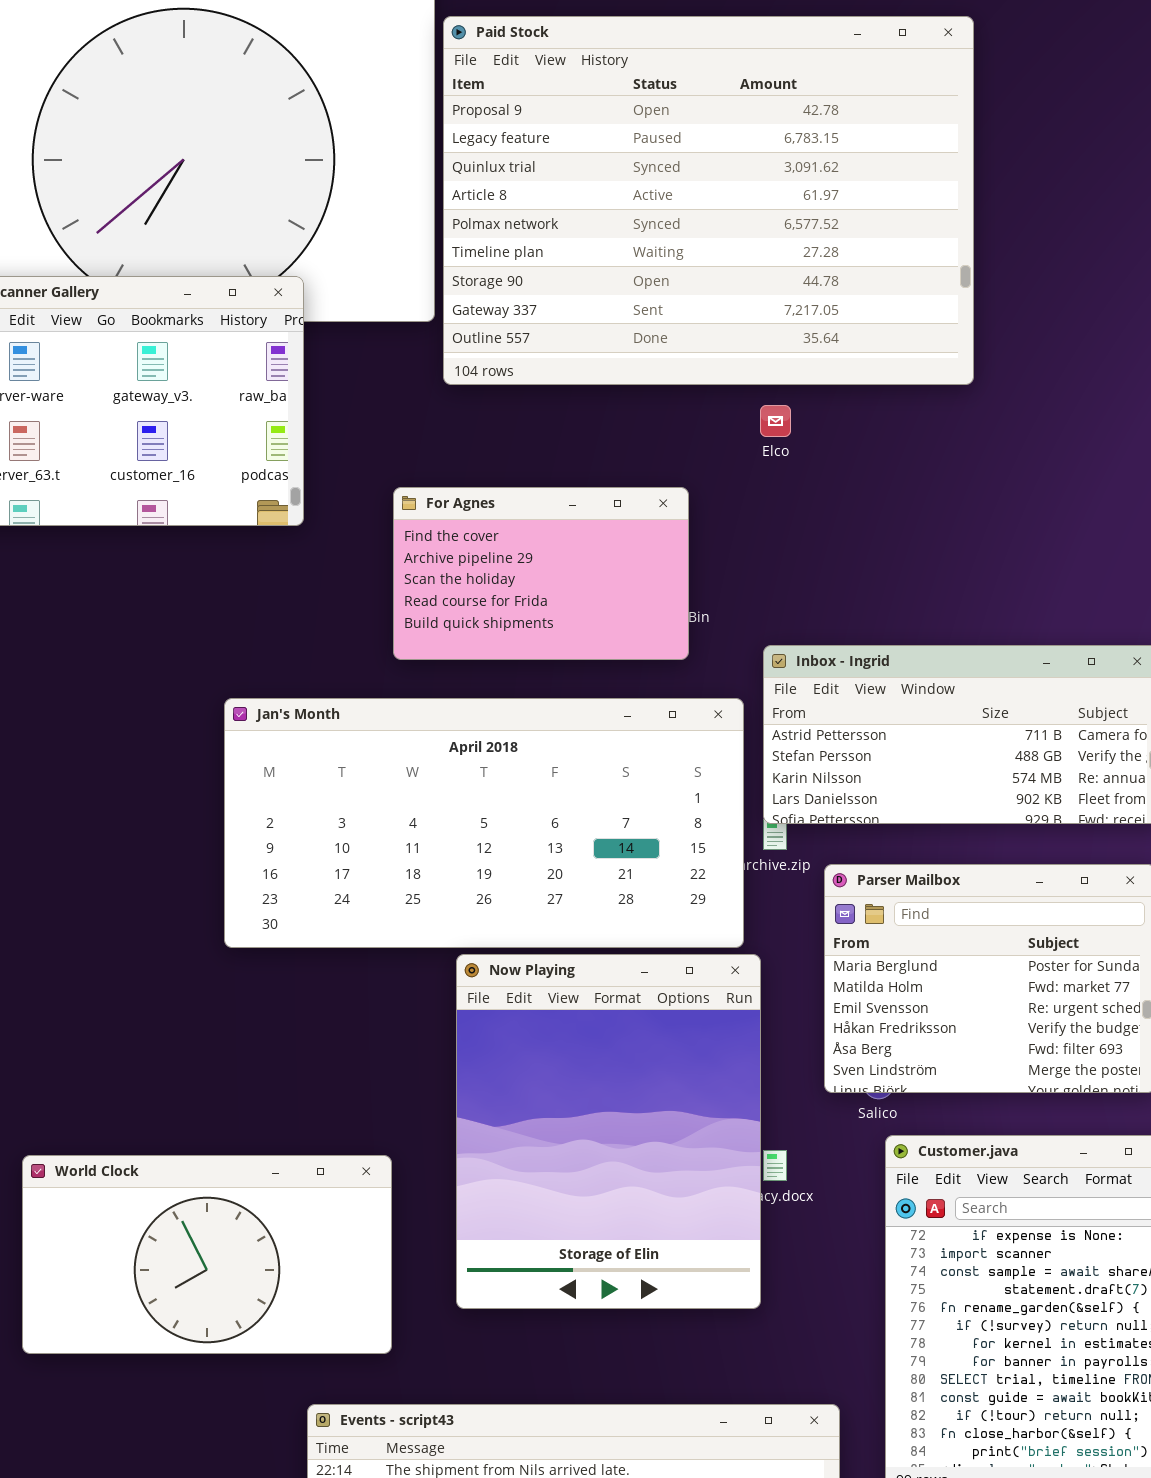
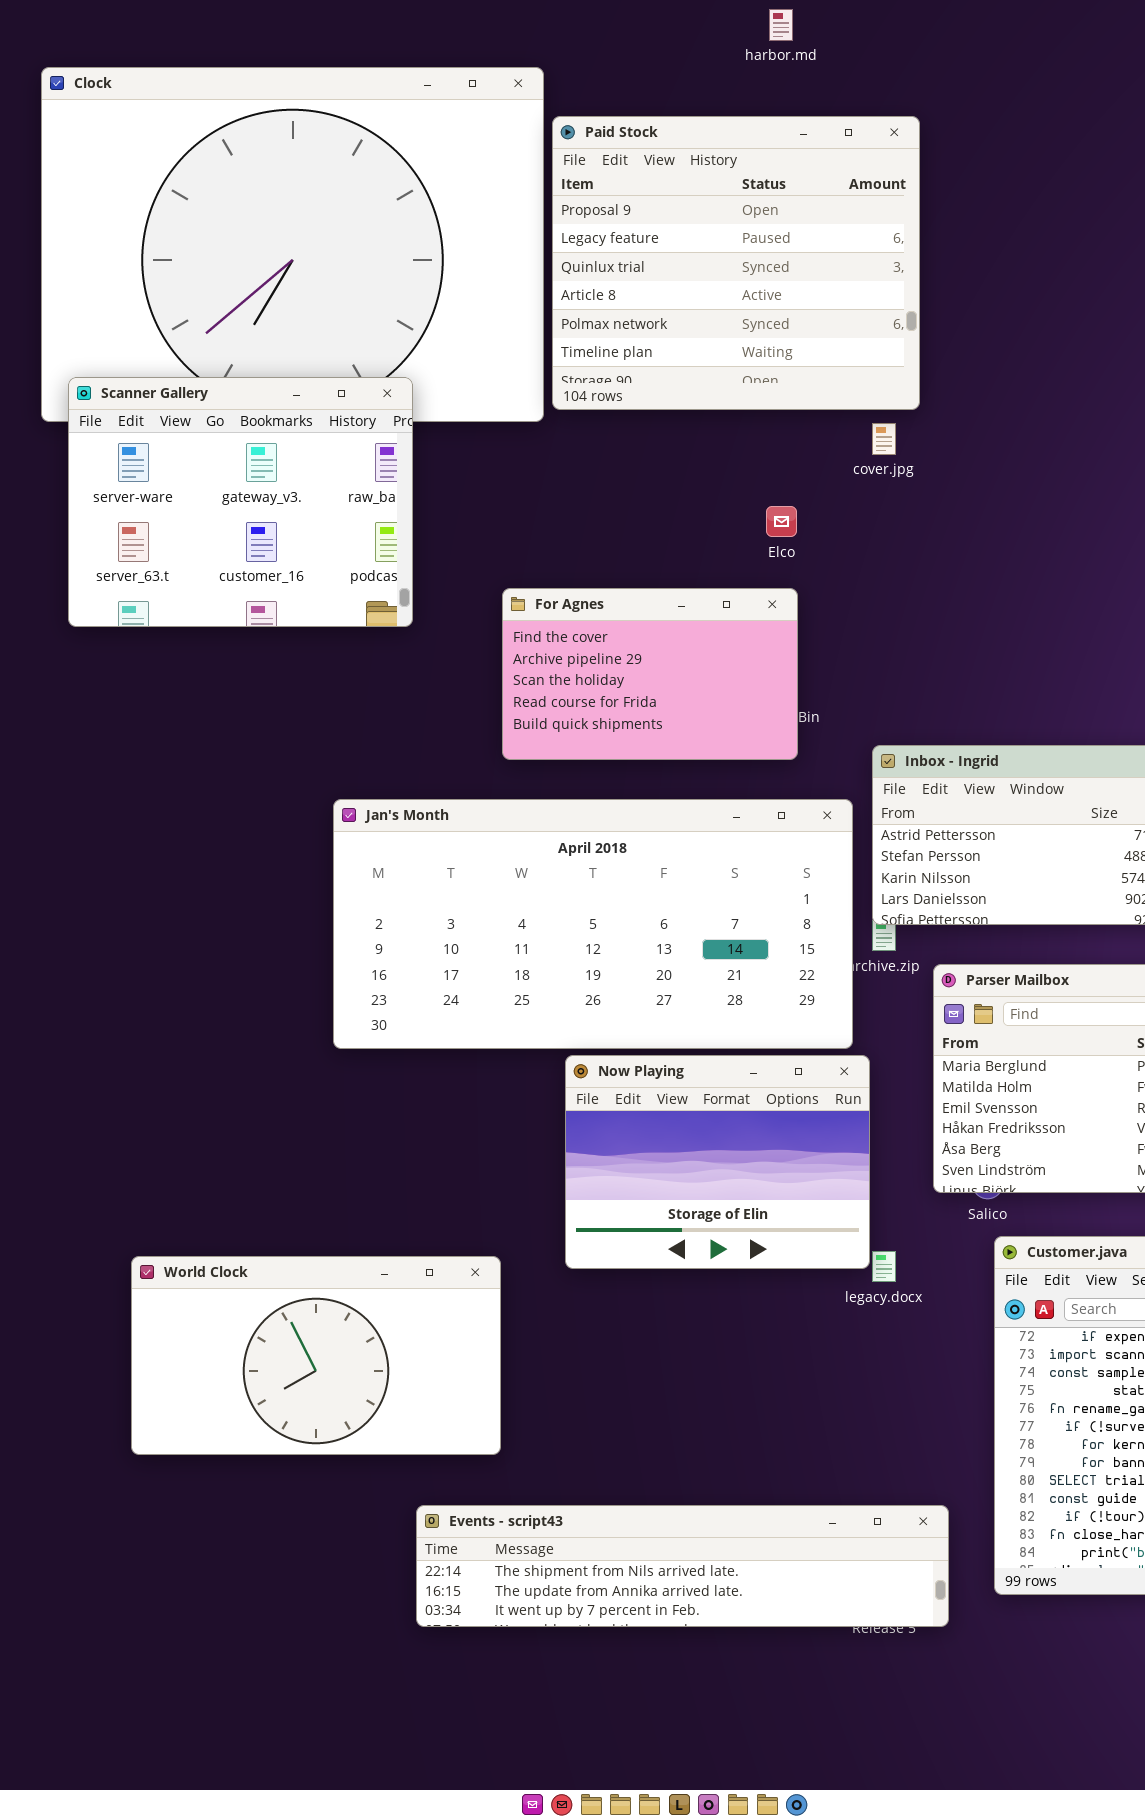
Paid Stock: [443,16,974,385] -> [552,116,920,410], resized
Elco: [760,405,791,437] -> [766,506,797,537], moved
Now Playing: [456,954,761,1309] -> [565,1055,870,1269], resized

